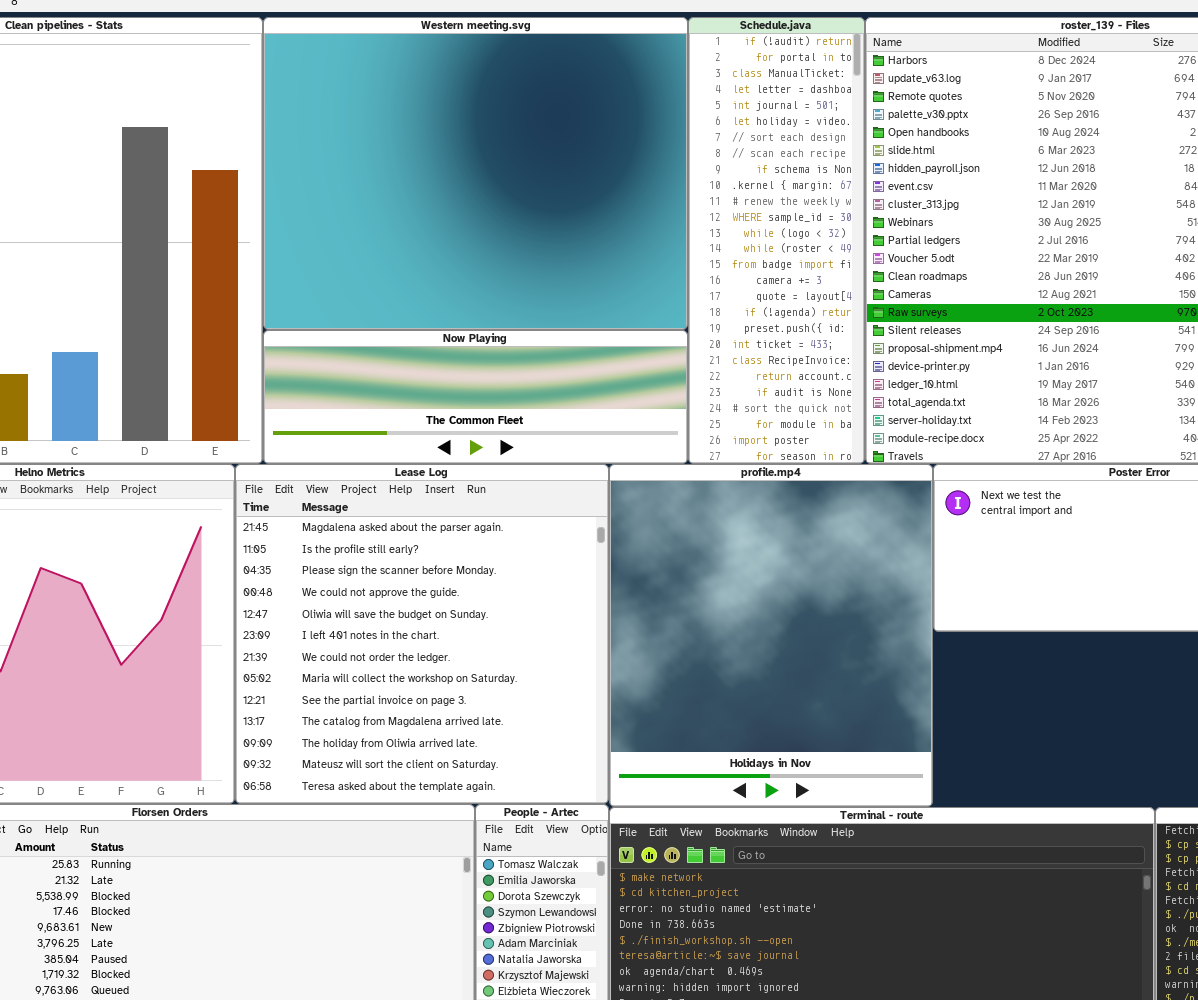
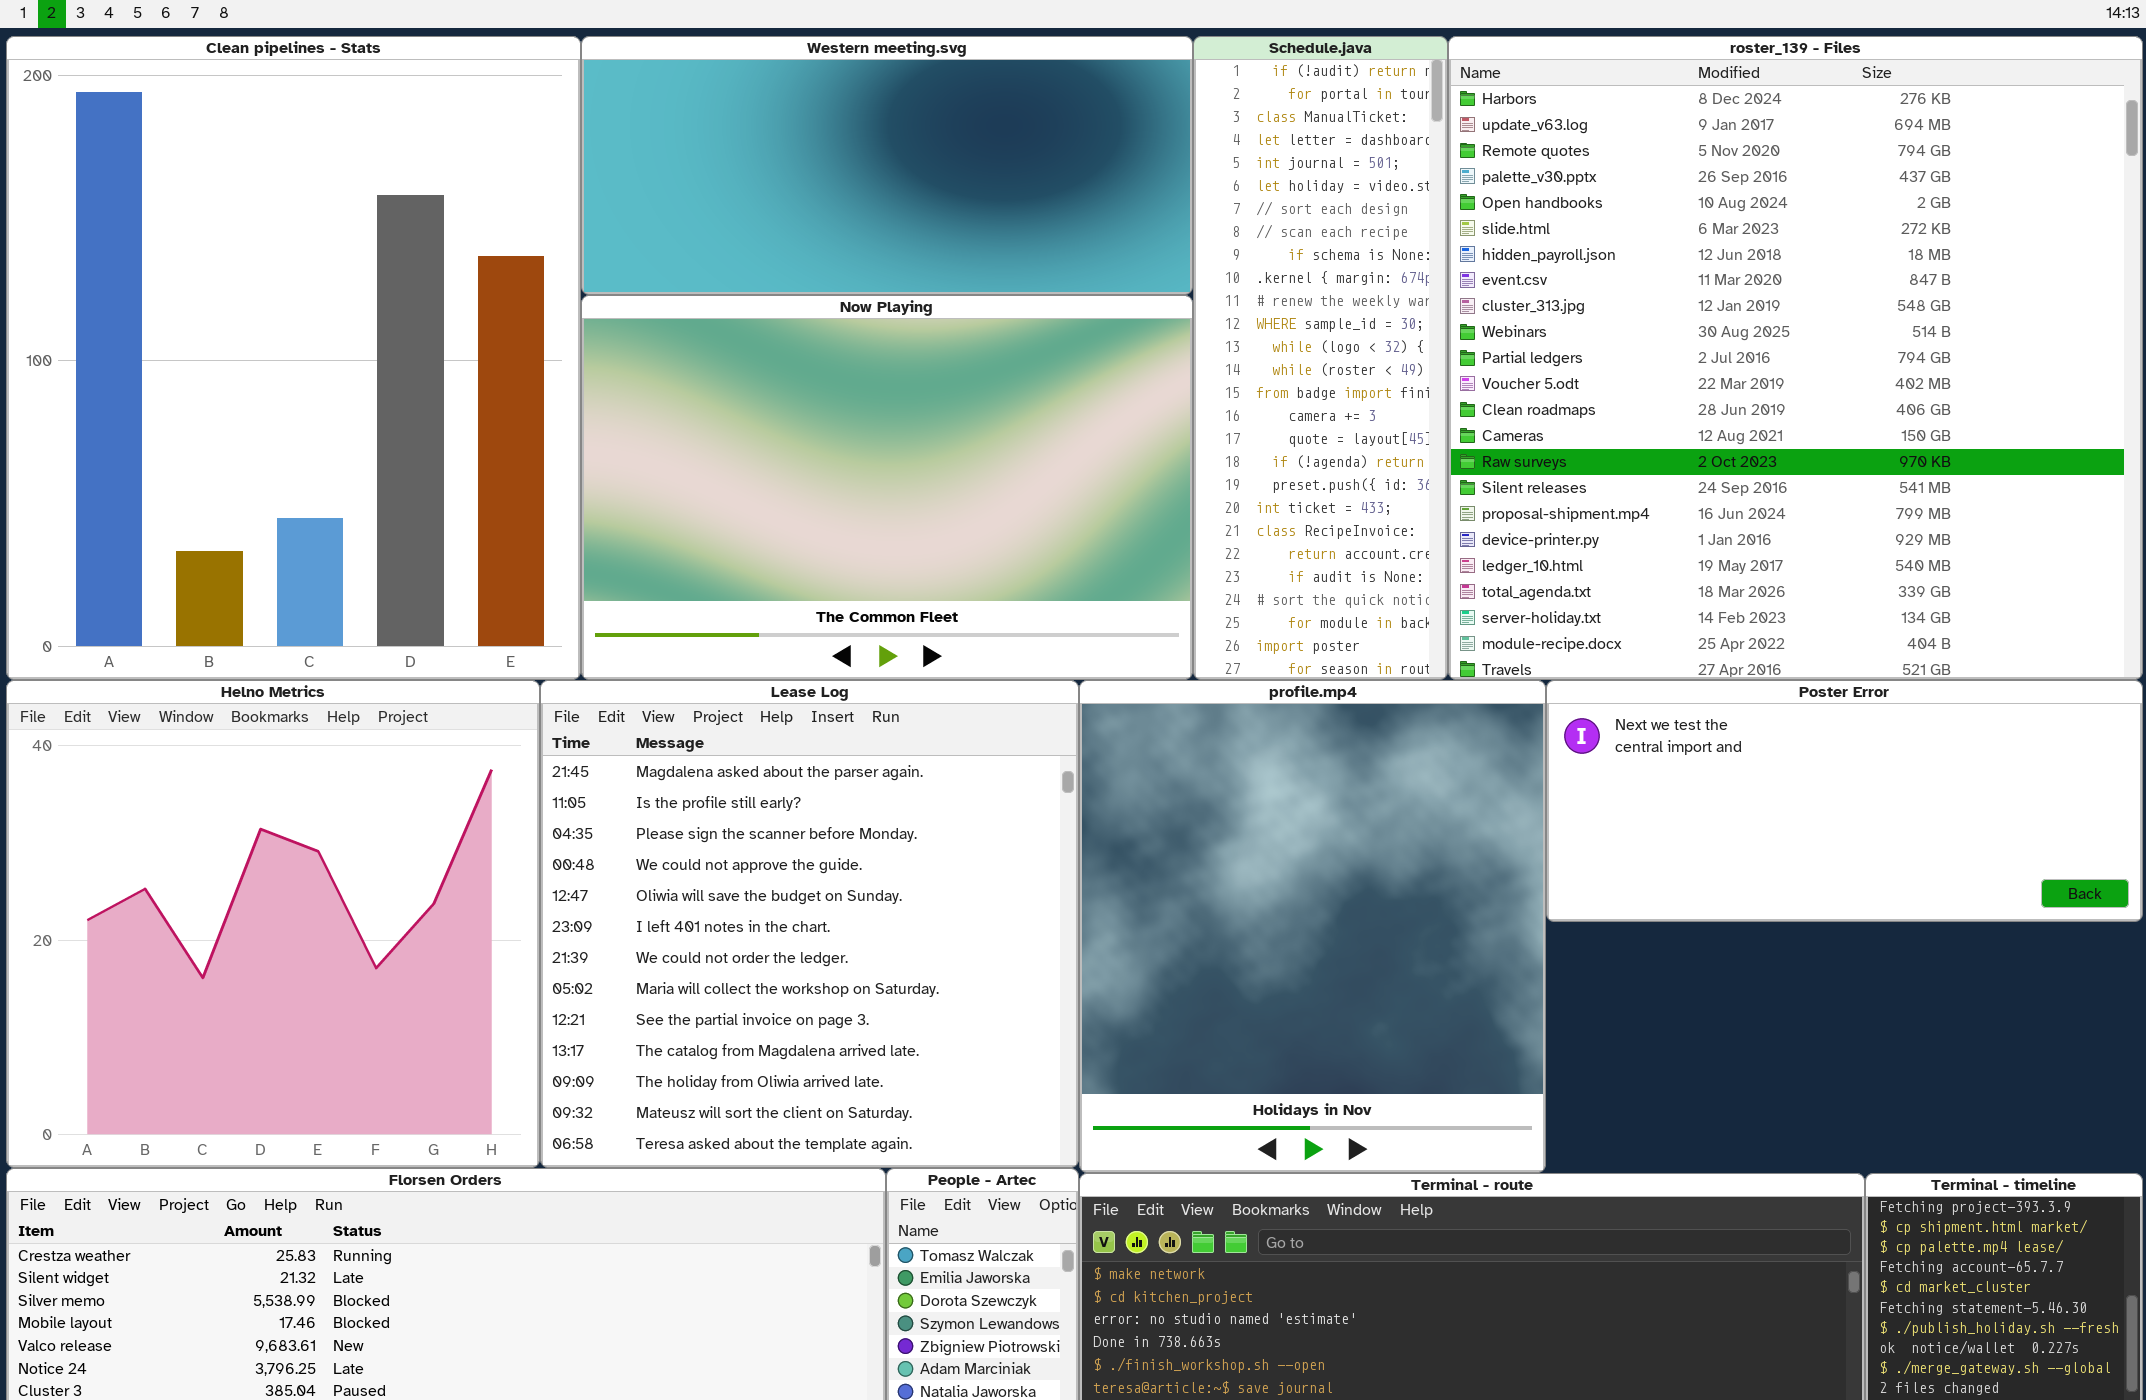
Western meeting.svg: [263,17,688,330] -> [581,36,1193,295], resized
Now Playing: [263,330,688,464] -> [581,295,1193,680], resized

